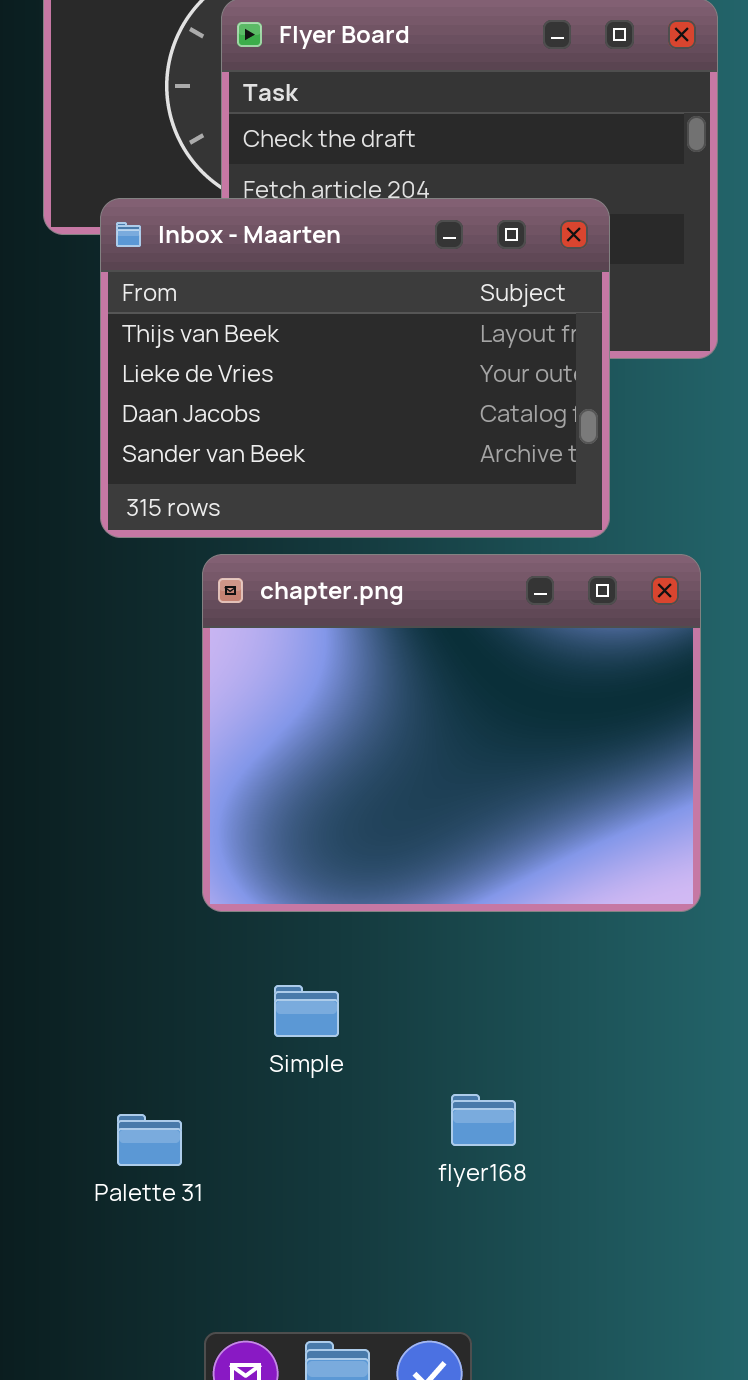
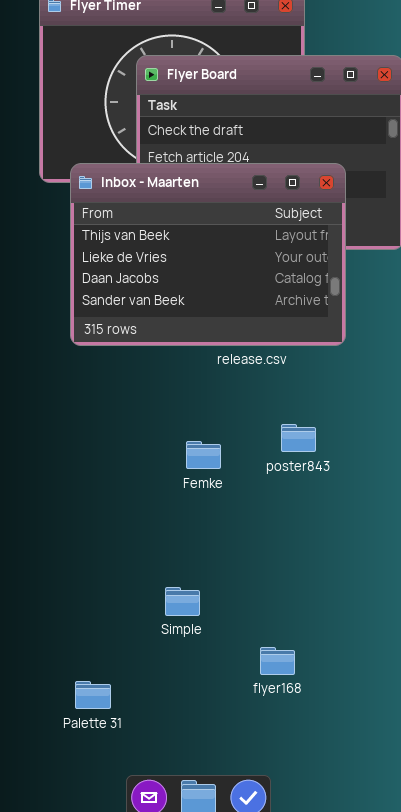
chapter.png: [202,554,701,912] -> none, closed
Palette 31: [117,1114,182,1166] -> [75,681,111,709], moved

